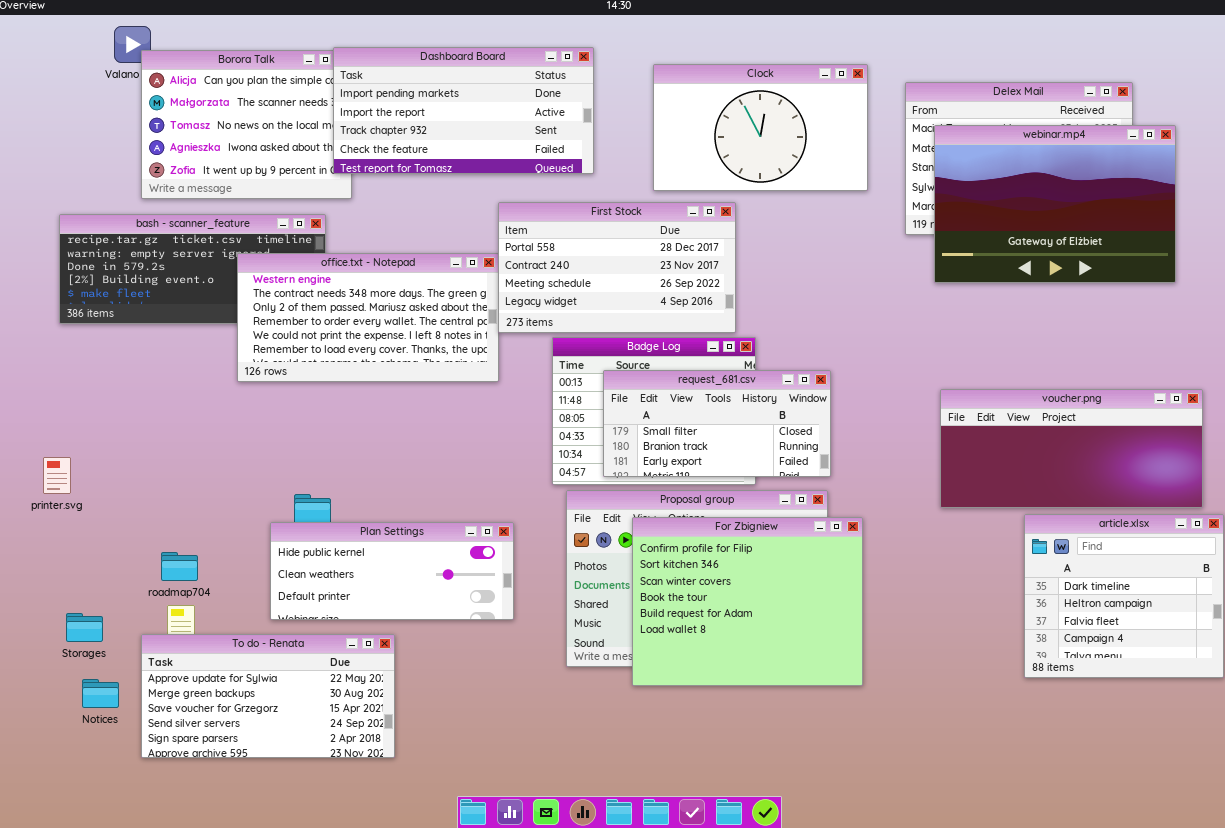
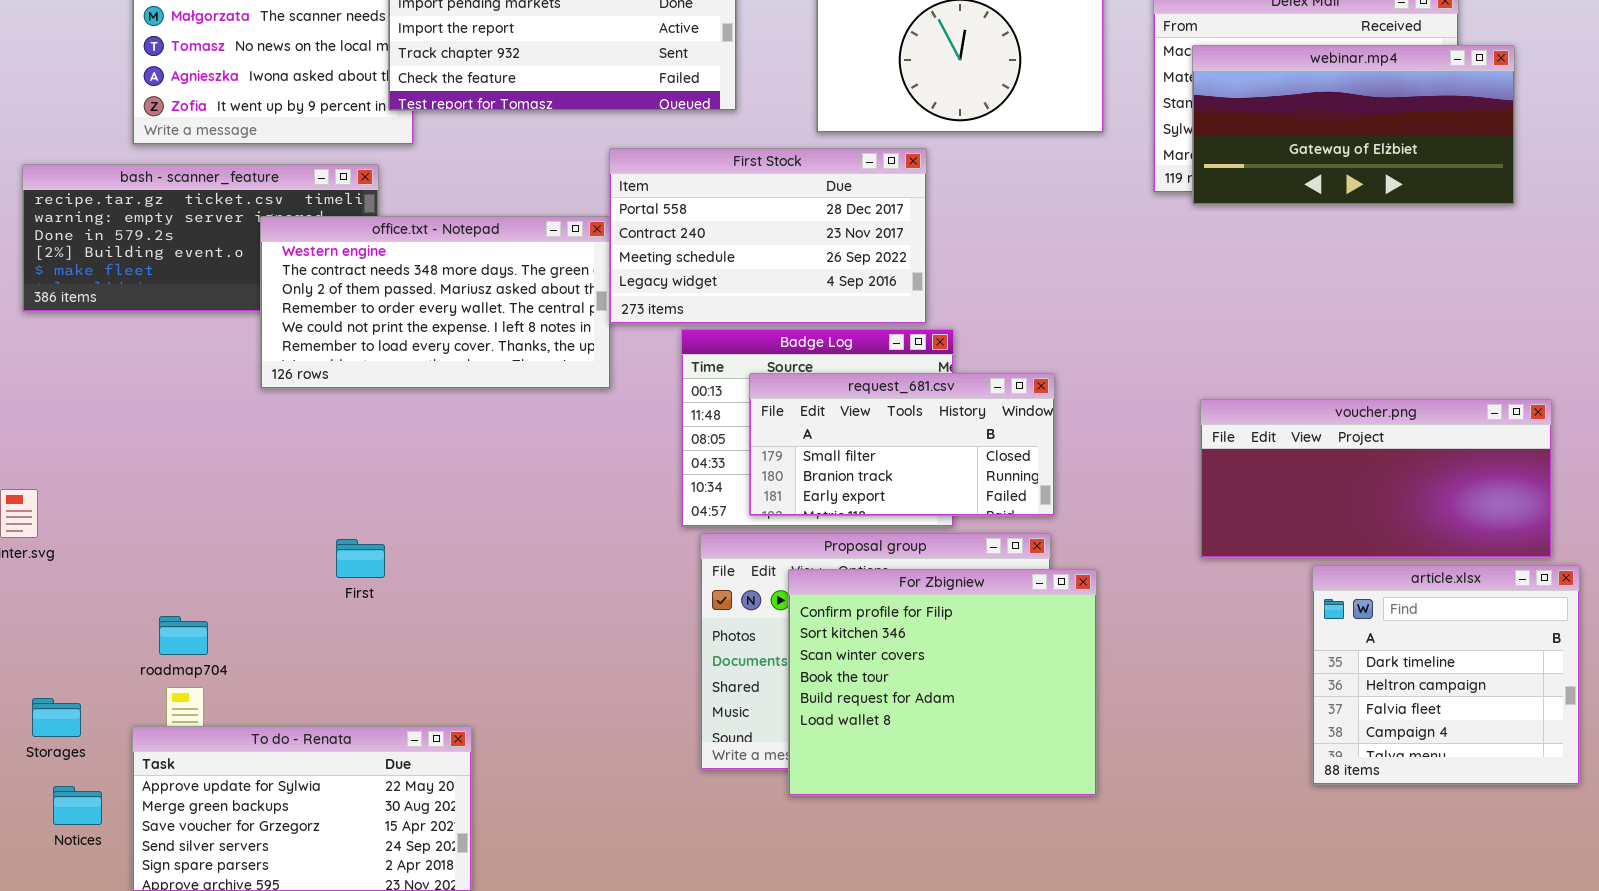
webinar.mp4: [934,125,1176,283] -> [1192,45,1515,205], resized
Plan Settings: [270,522,514,620] -> none, closed

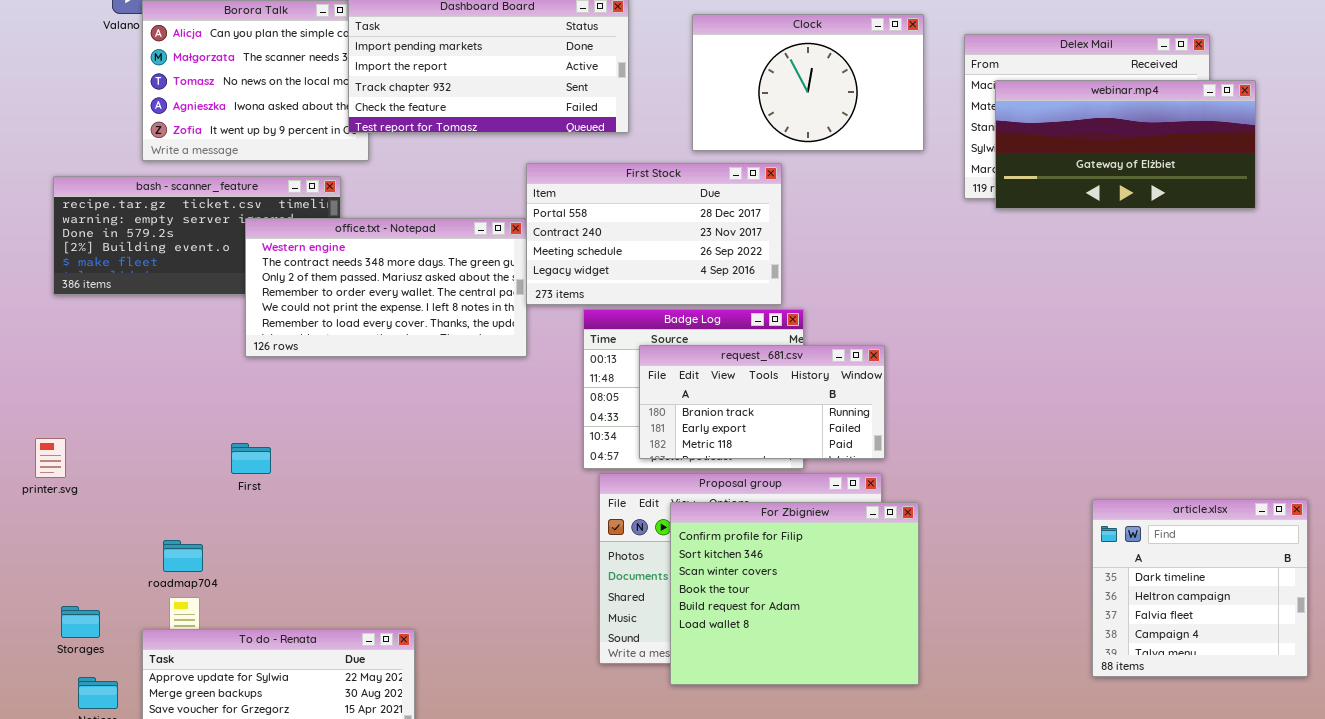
request_681.csv: [749,373,1055,516] -> [639,345,885,459], scrolled down 1 row
voucher.png: [1200,399,1552,558] -> none, closed
First: [336,539,385,578] -> [231,443,271,474], moved

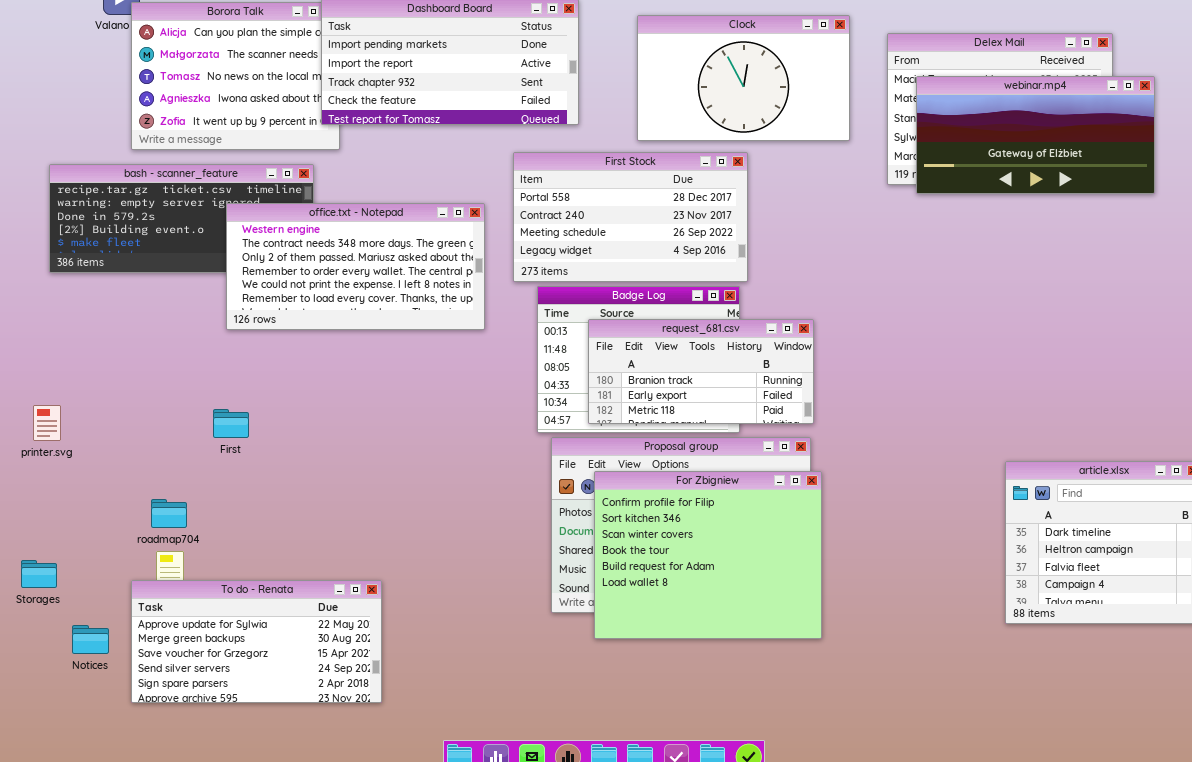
First Stock: [526,163,782,305] -> [513,152,748,282], moved
For Zbigniew: [670,502,919,685] -> [594,471,822,639], moved
Storages: [61,606,100,638] -> [21,560,57,588], moved

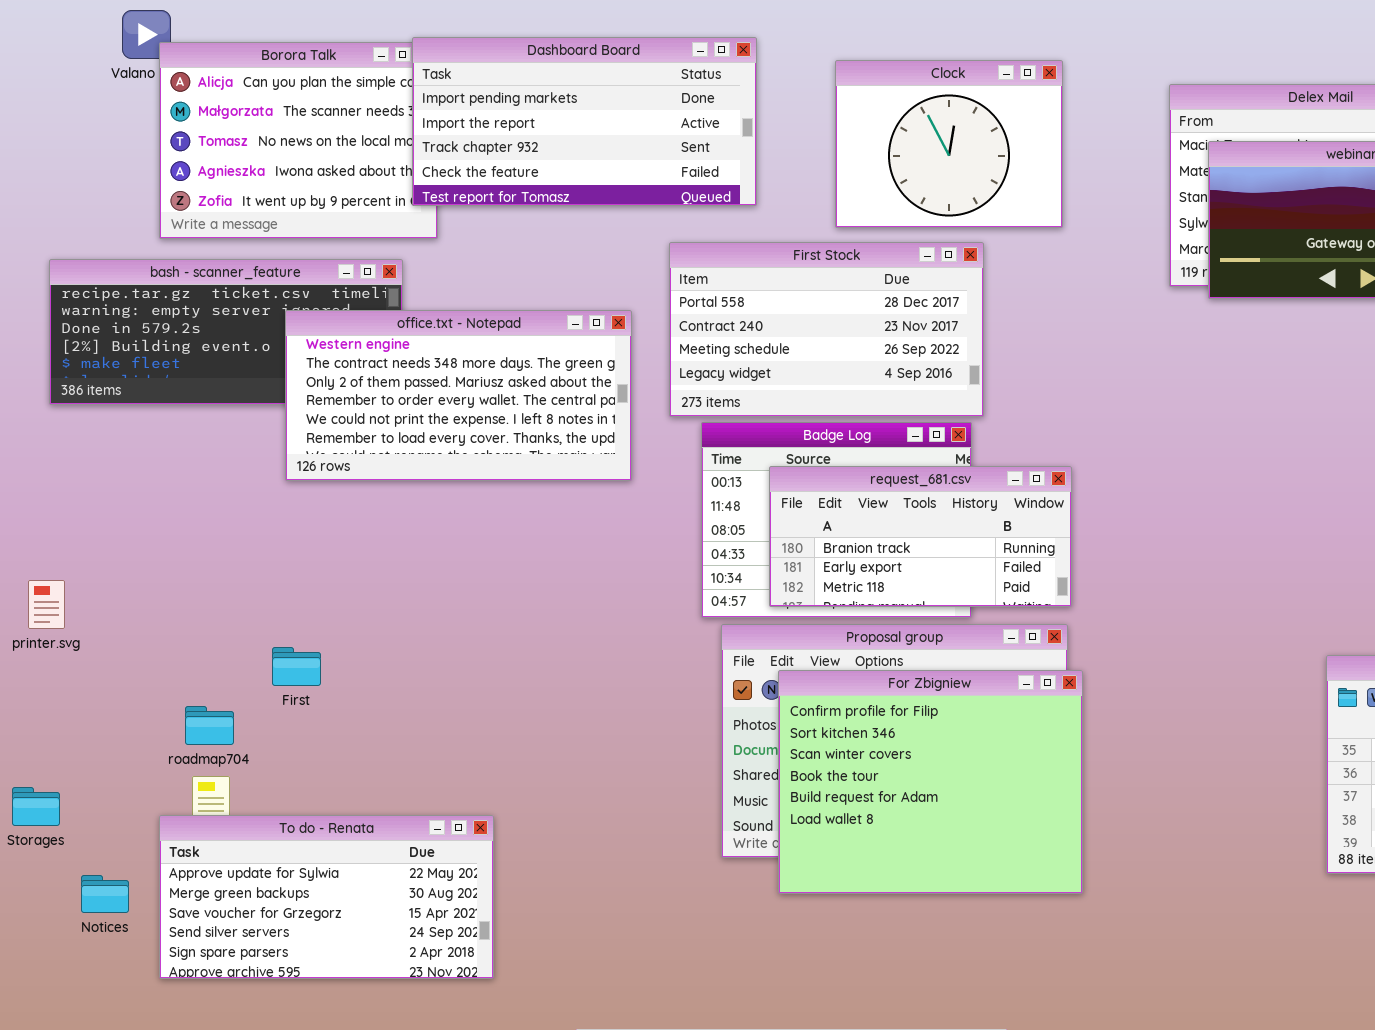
Clock: [637,15,850,141] -> [835,60,1063,228], resized
First: [213,409,249,438] -> [272,647,321,686], moved

